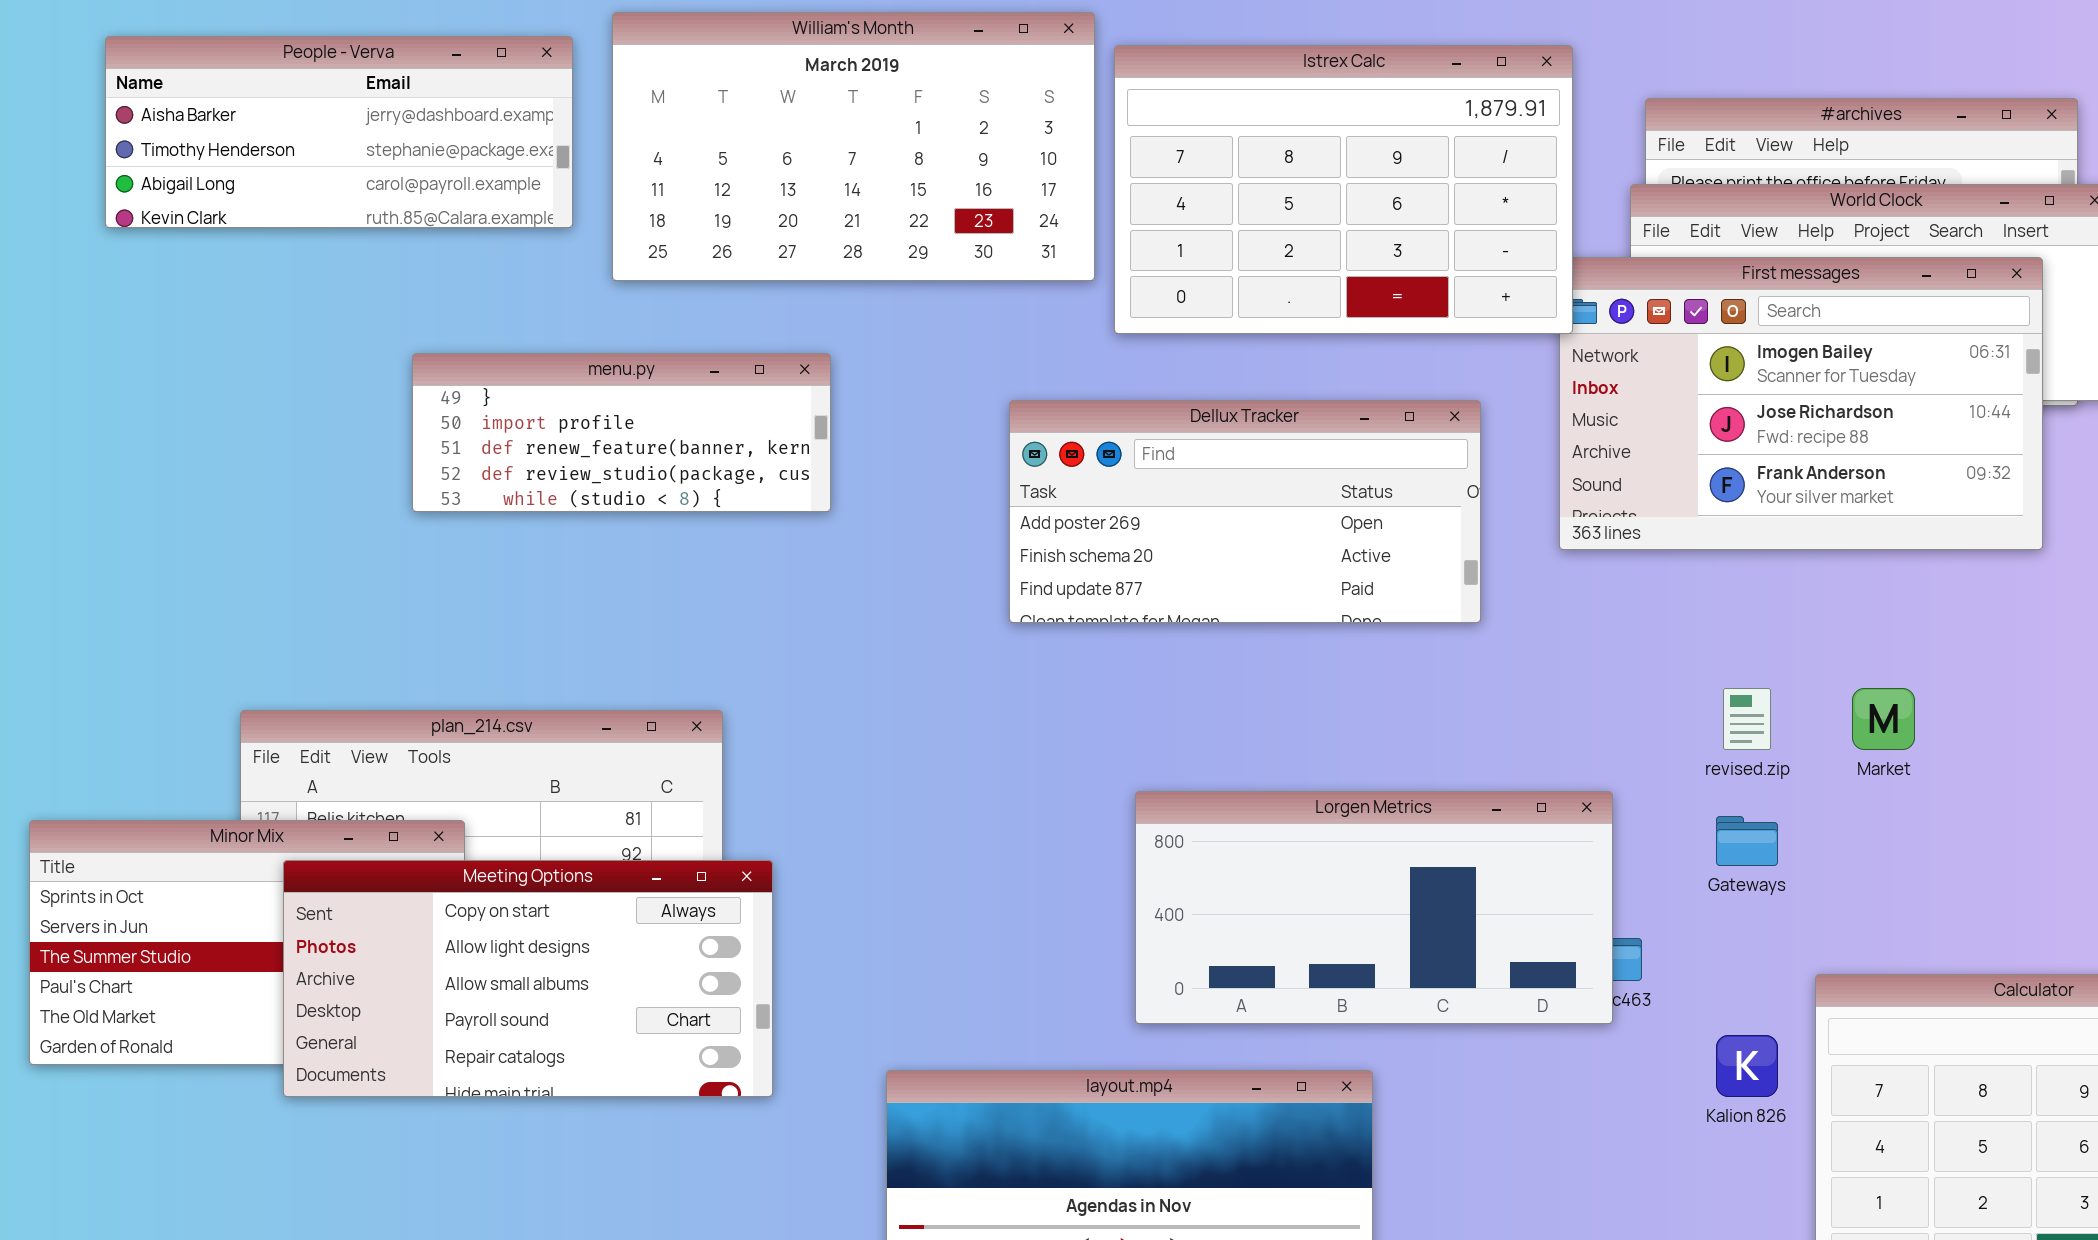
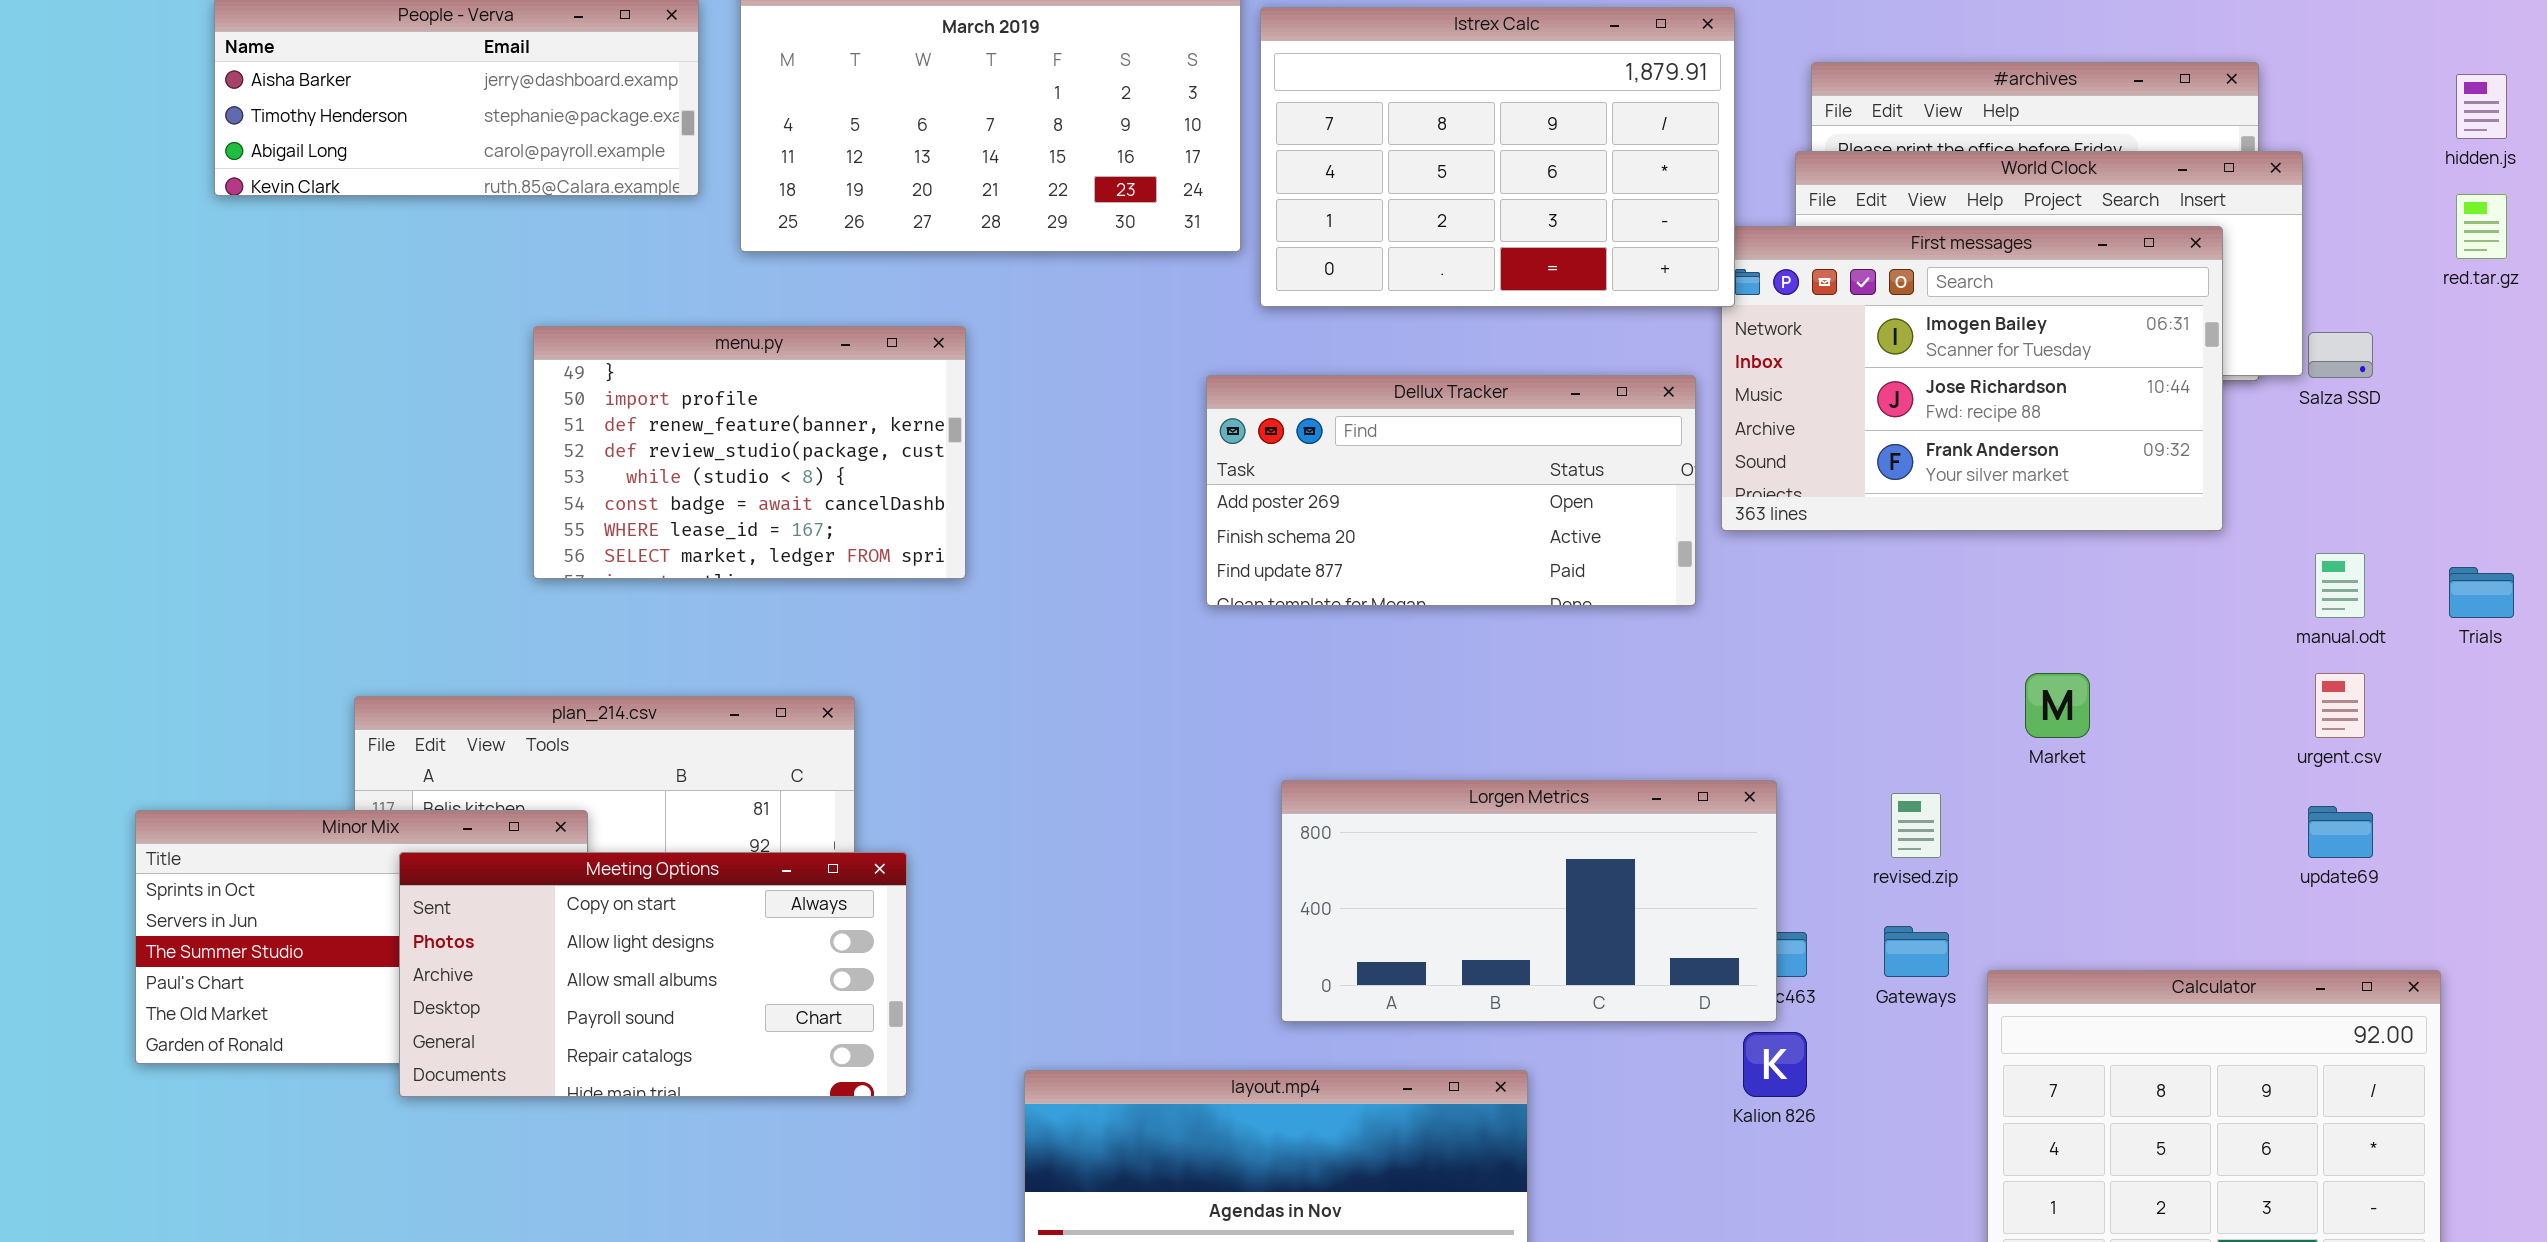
menu.py: [412,353,831,512] -> [533,326,966,579], resized
Dellux Tracker: [1009,400,1481,623] -> [1206,375,1696,606], moved
revised.zip: [1723,688,1771,750] -> [1891,793,1941,858], moved
Gateways: [1716,816,1778,866] -> [1884,926,1949,977], moved
Kalion 826: [1716,1035,1778,1097] -> [1743,1032,1807,1097], moved

